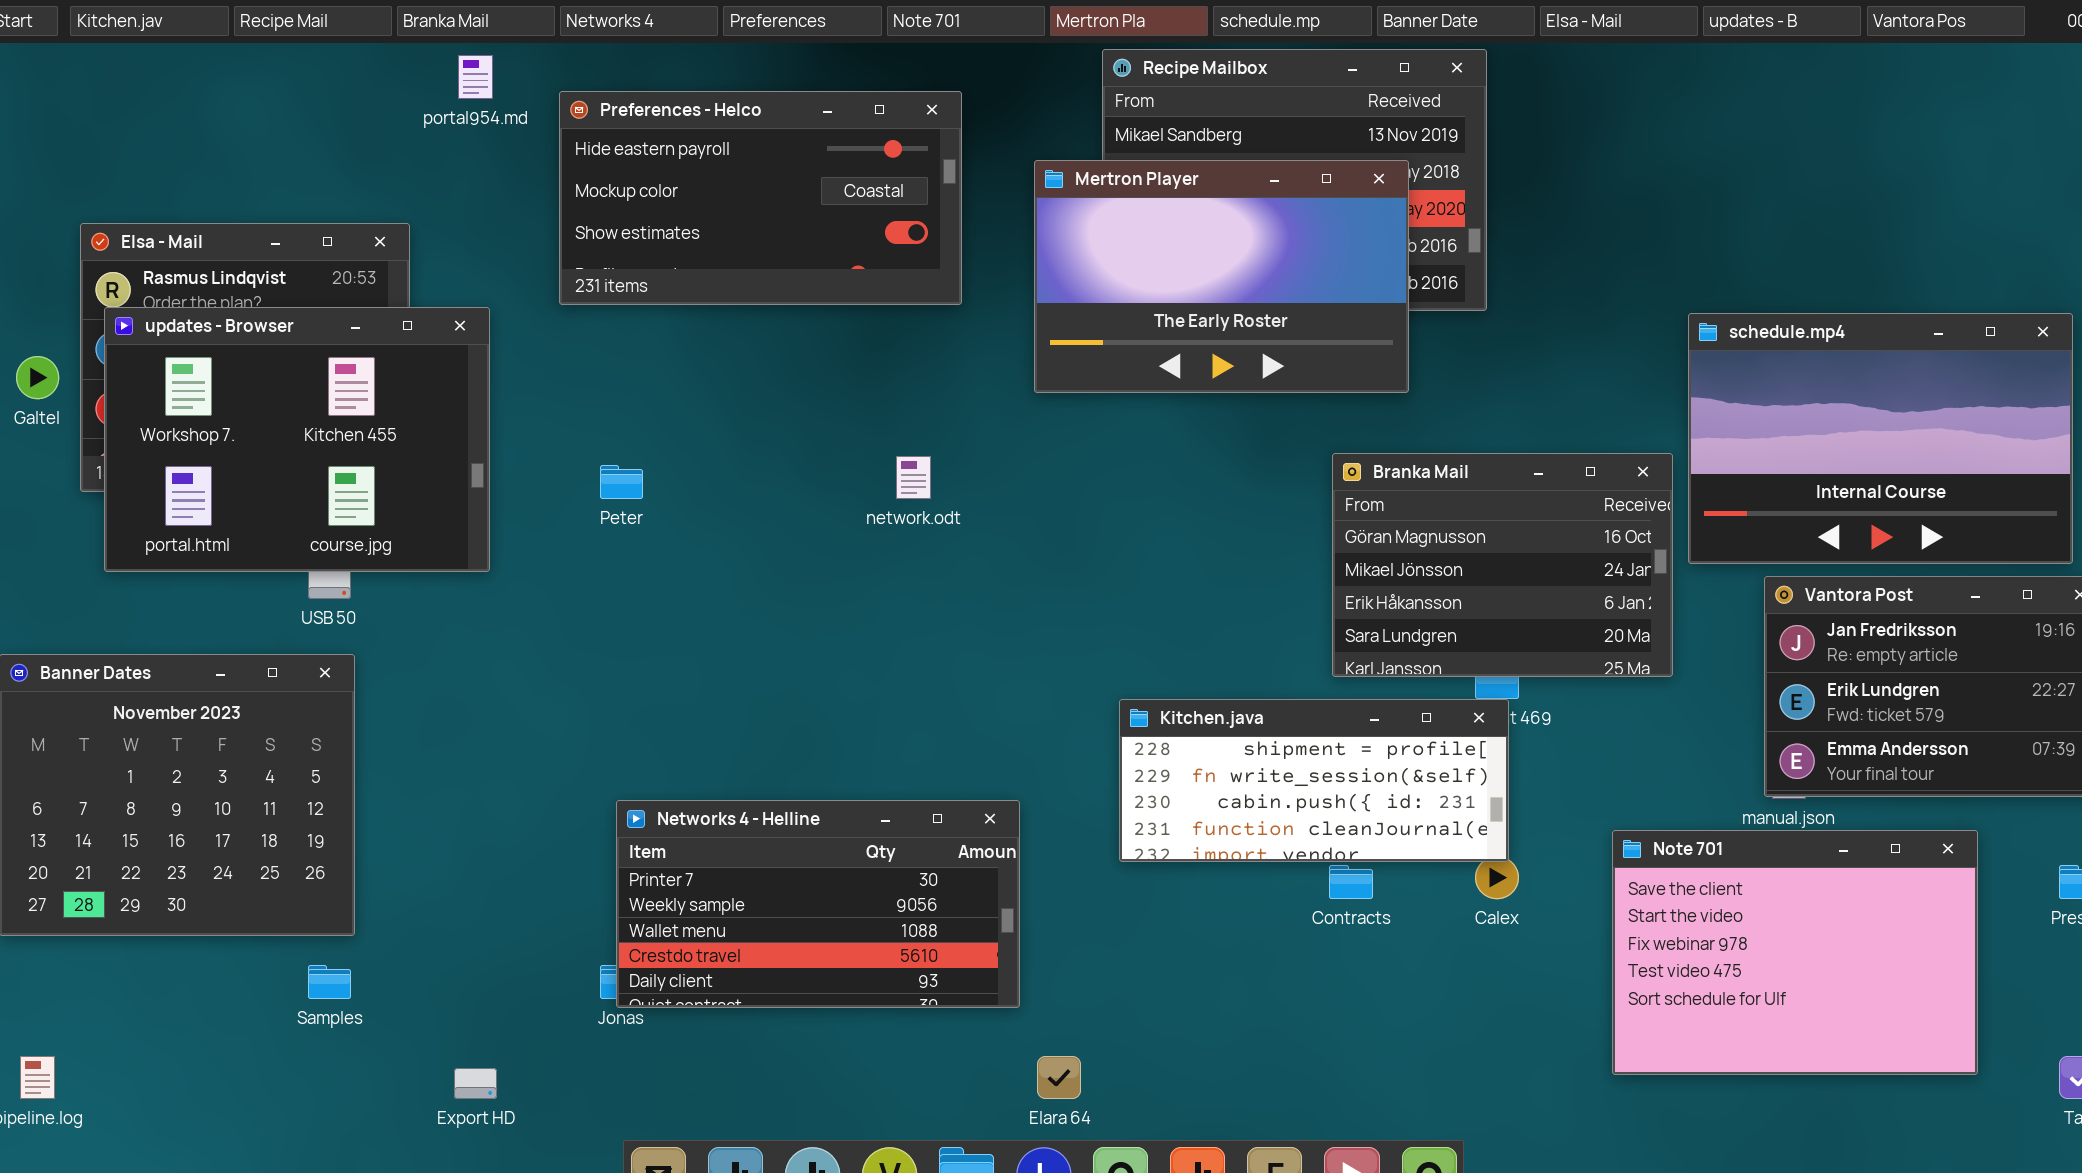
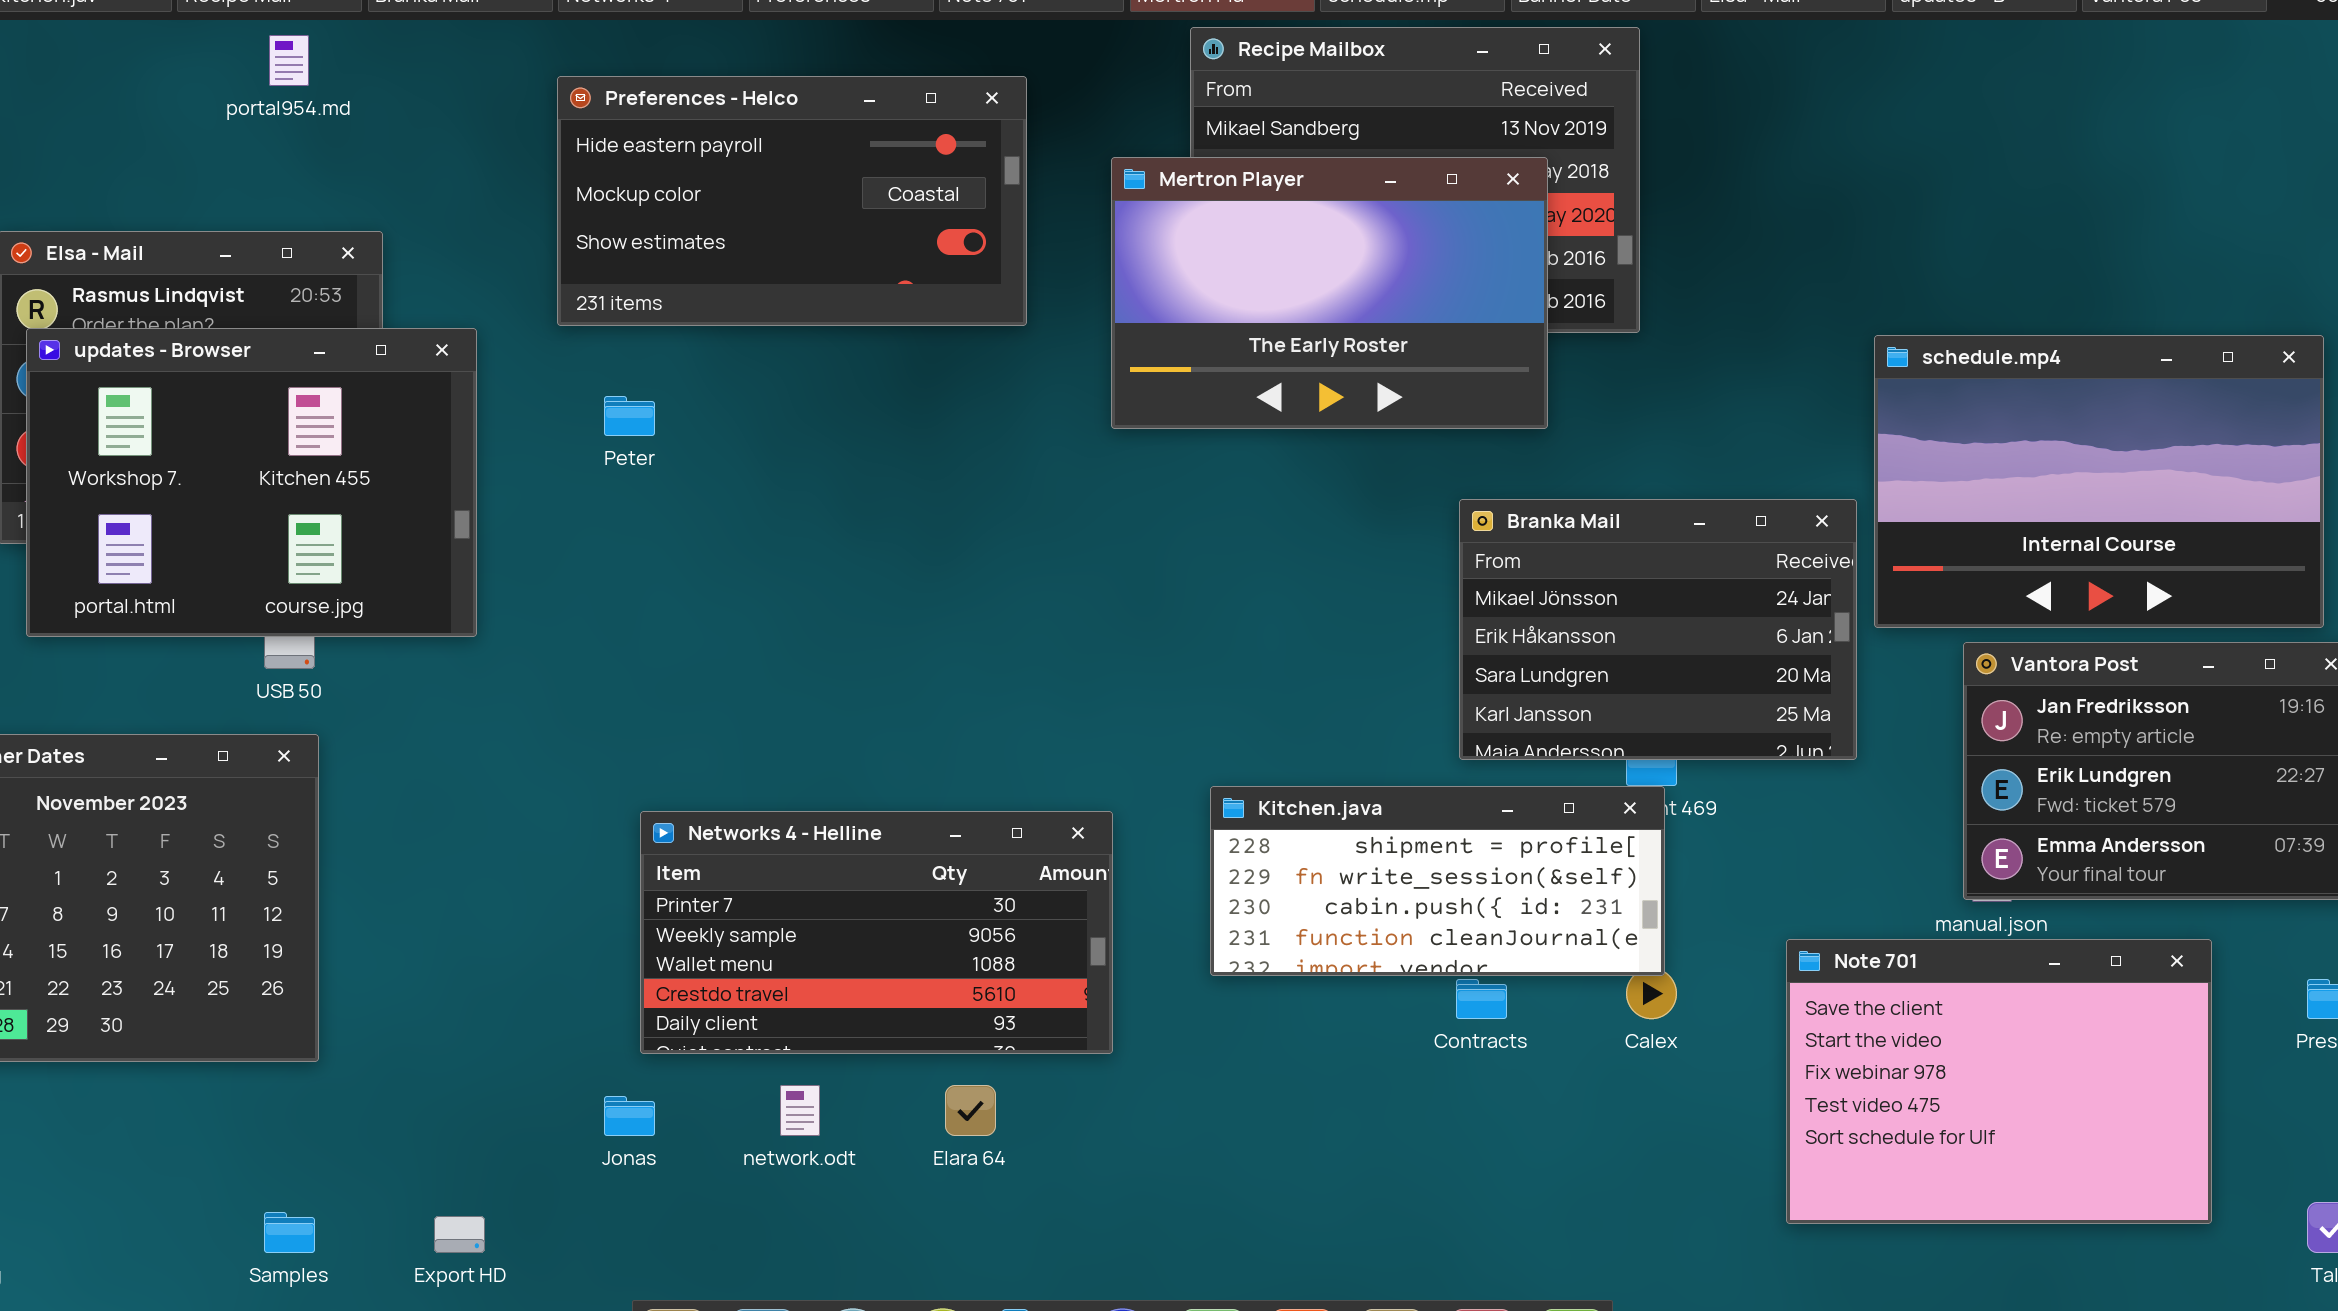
portal954.md: [458,55,493,99] -> [269,35,309,86], moved
Branka Mail: [1332,453,1673,677] -> [1459,499,1857,760], scrolled down 1 row
network.odt: [896,456,931,499] -> [780,1085,820,1136], moved
Peter: [600,465,643,499] -> [604,396,655,436], moved
Networks 4 - Helline: [616,800,1020,1008] -> [640,811,1113,1054], moved
Samples: [308,965,351,999] -> [264,1212,315,1253], moved
Elara 64: [1037,1056,1081,1099] -> [945,1085,996,1136], moved

